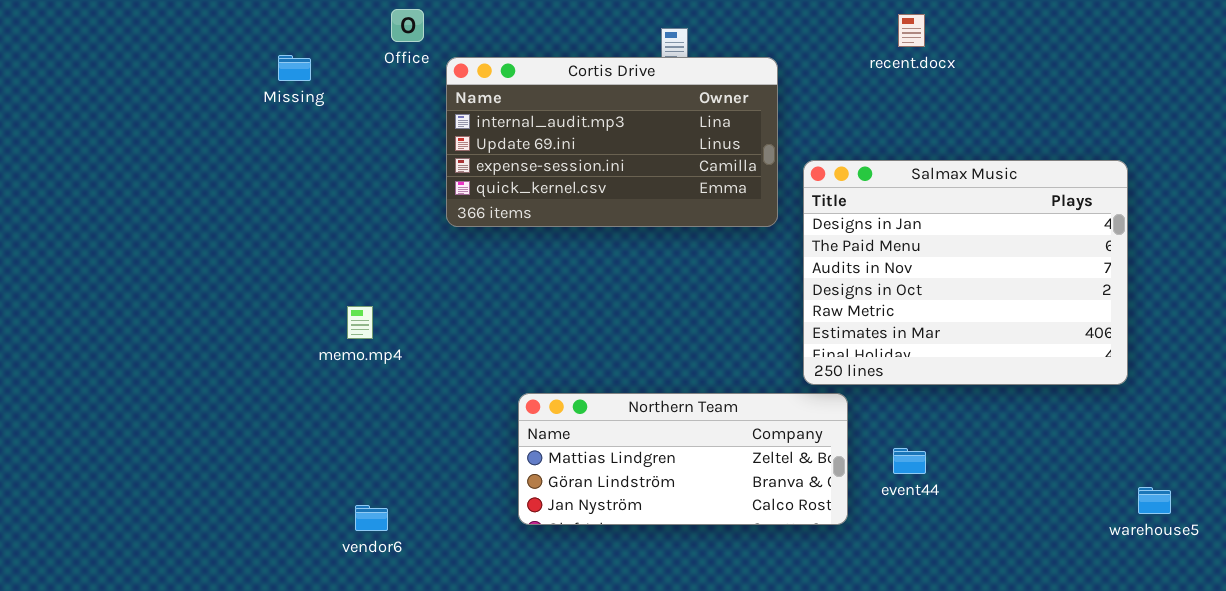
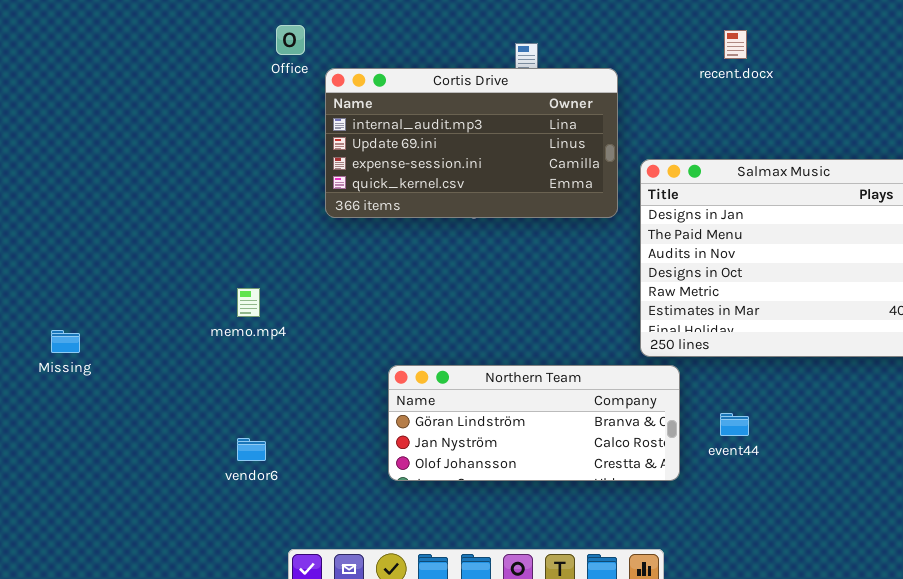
Missing: [278,55,311,81] -> [51,330,80,353], moved
Northern Team: [518,393,848,525] -> [388,365,680,481], scrolled down 1 row
vendor6: [355,505,388,531] -> [237,438,266,461], moved

